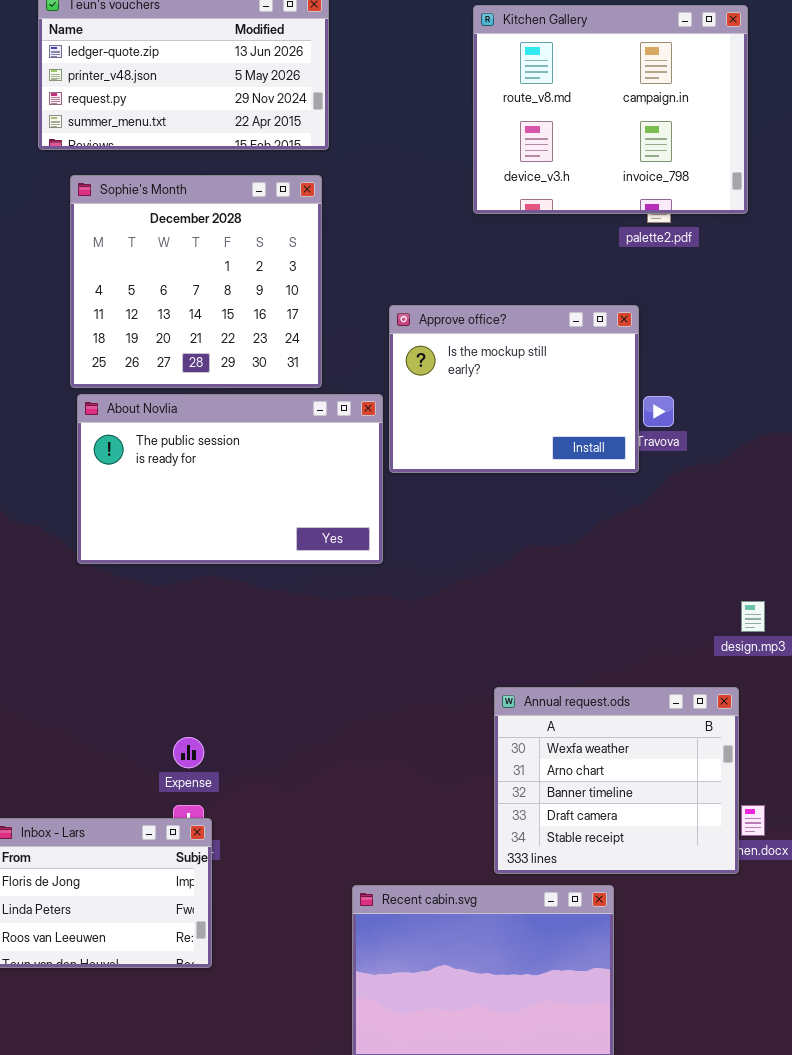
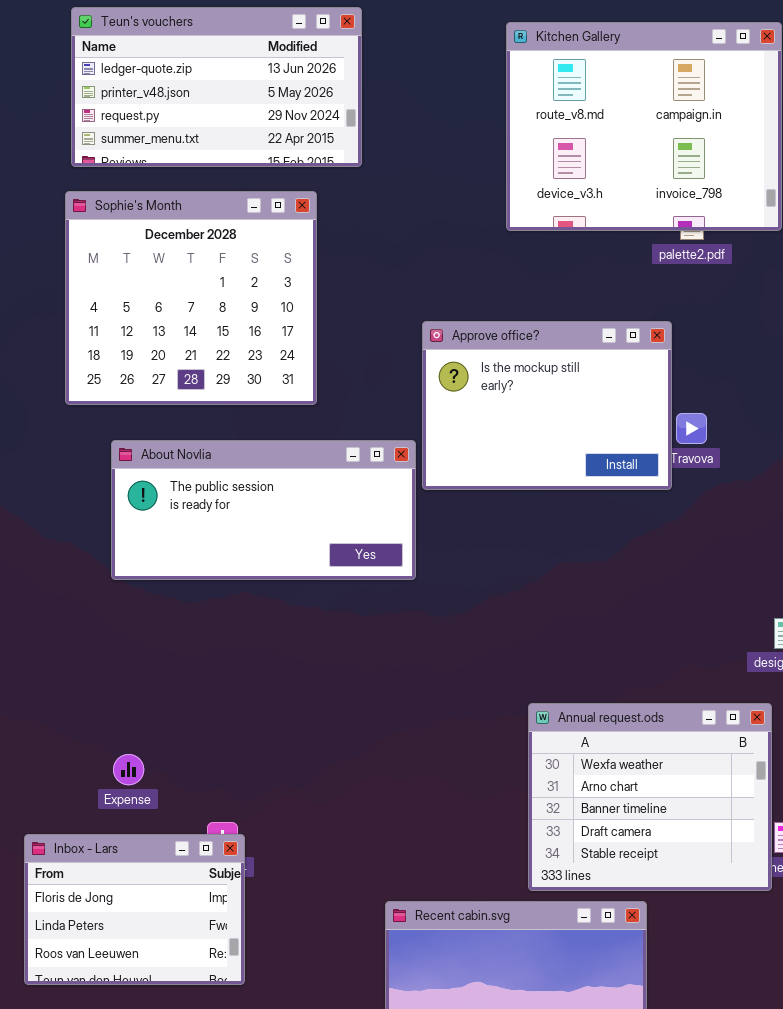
Sophie's Month: [70,175,322,388] -> [65,191,317,405], moved
About Novlia: [77,394,383,564] -> [111,440,416,580], resized
Expense: [173,737,204,768] -> [113,754,144,785], moved

